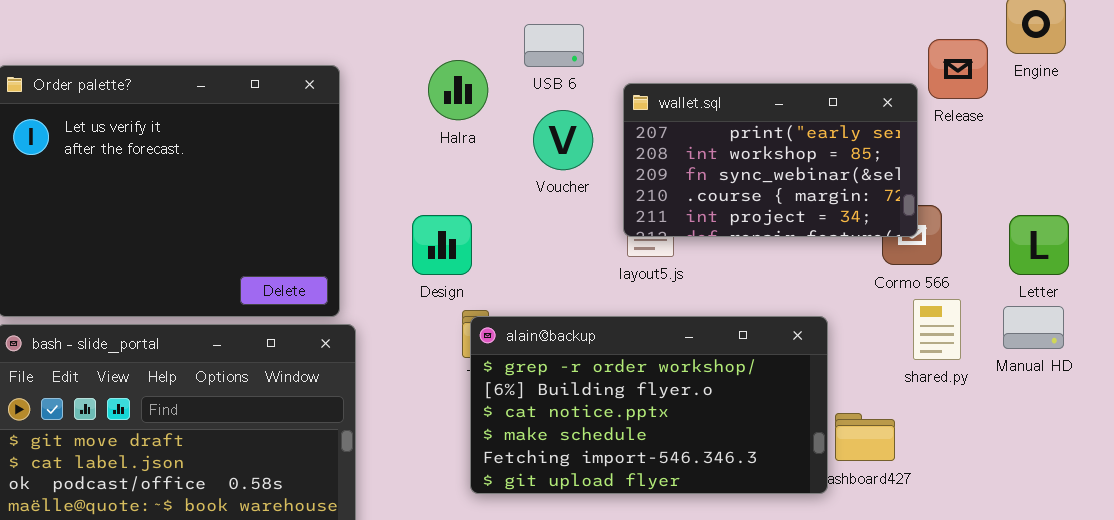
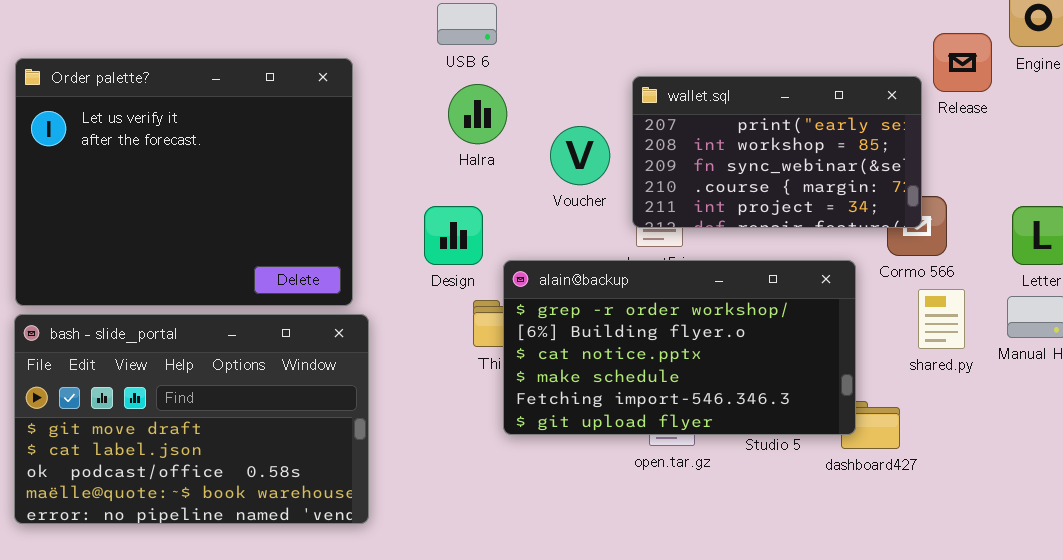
USB 6: [524,24,584,67] -> [437,3,497,45], moved
Halra: [428,60,488,120] -> [448,84,507,144], moved
Voucher: [533,110,593,170] -> [550,126,610,185], moved
alain@backup: [470,316,828,494] -> [503,260,856,435], moved

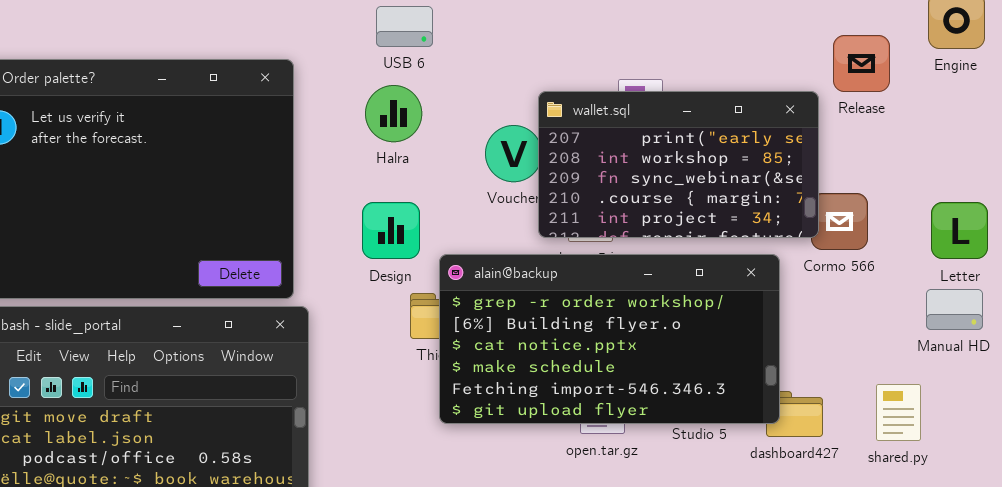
Release: [933,33,992,92] -> [833,35,890,92], moved
wallet.sql: [632,76,922,228] -> [538,91,819,238], moved
Halra: [448,84,507,144] -> [365,85,422,142], moved
shared.py: [918,289,965,349] -> [876,384,921,441], moved

